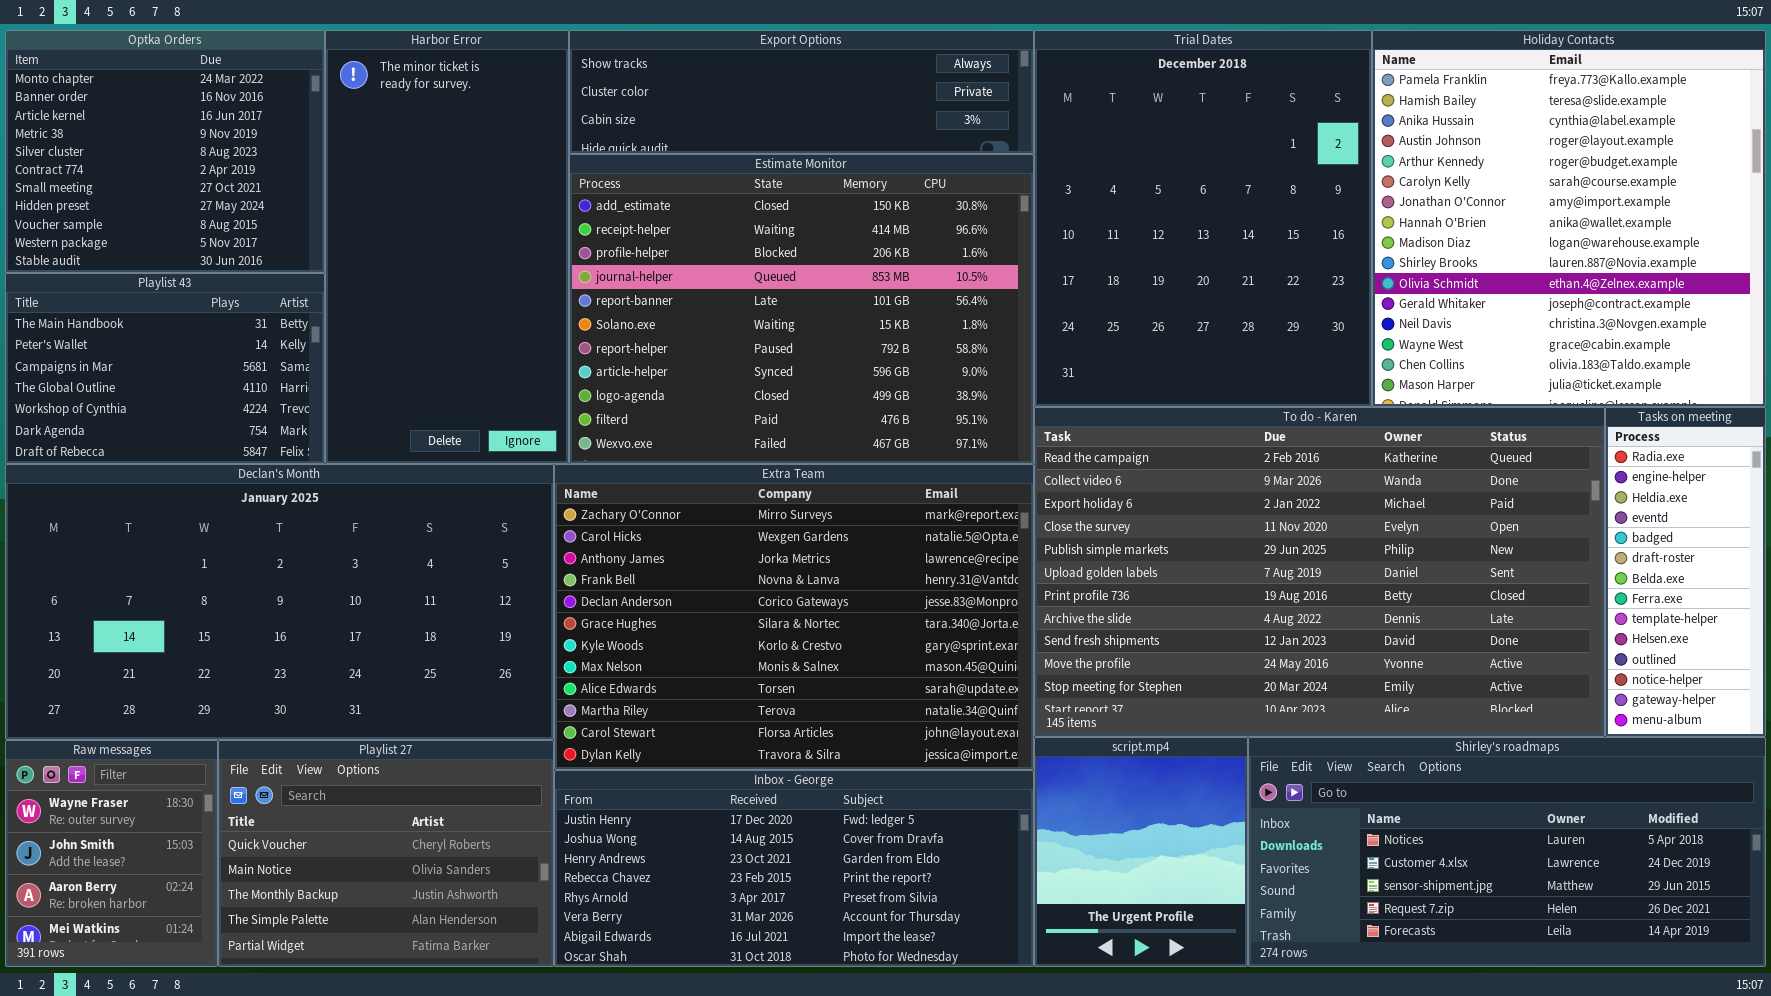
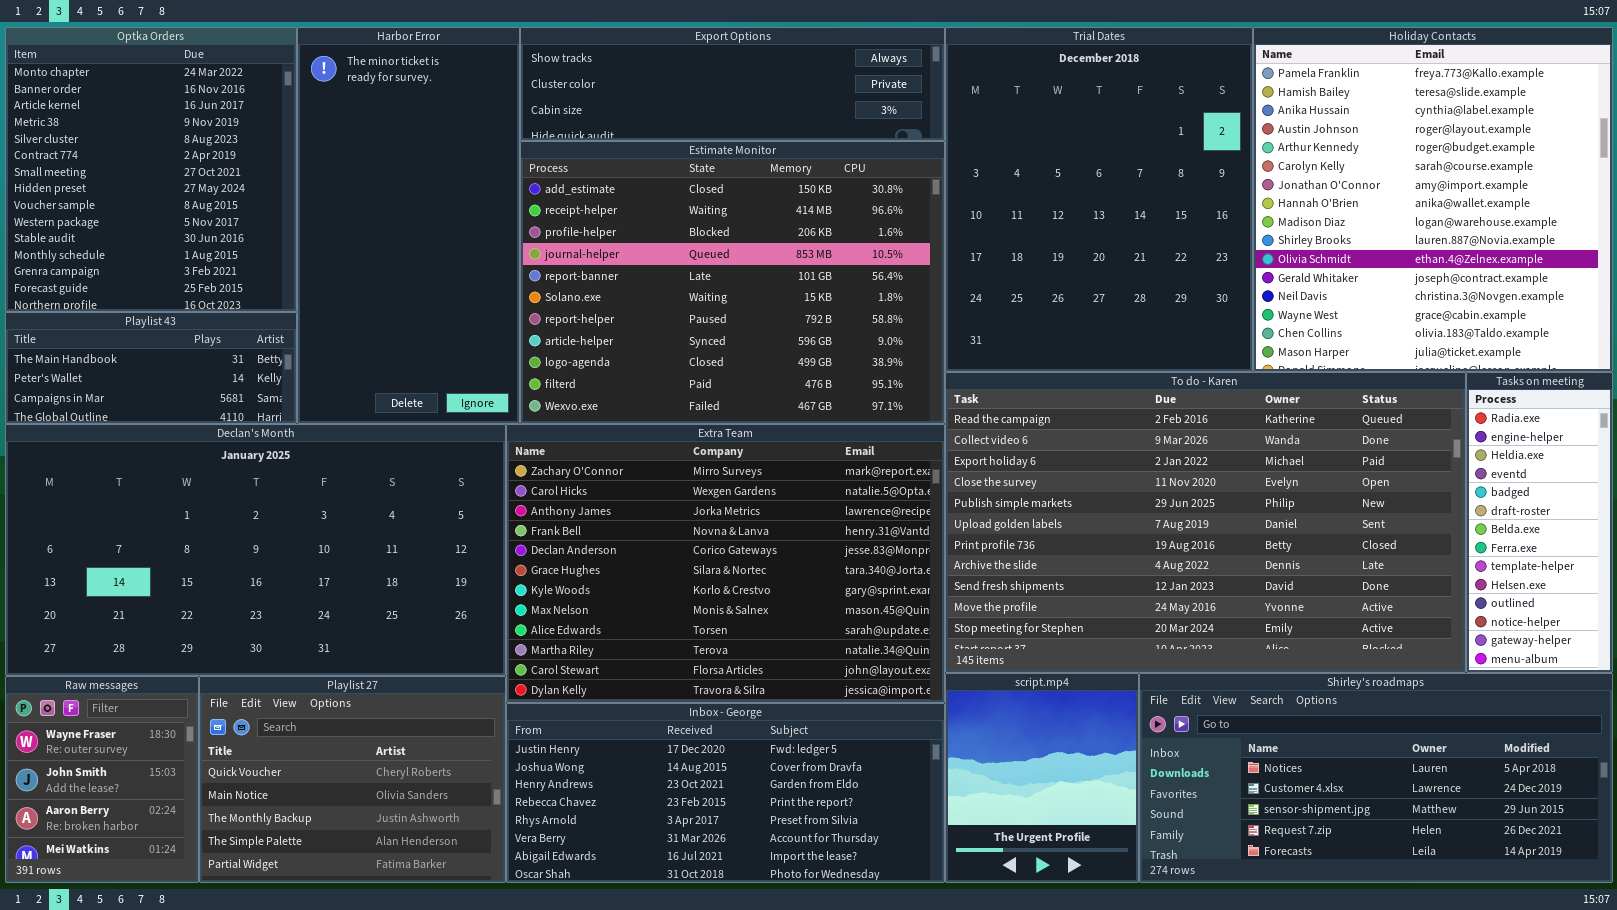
Optka Orders: [5,30,325,273] -> [5,27,297,312], resized
Playlist 43: [5,273,325,464] -> [5,312,297,424], resized

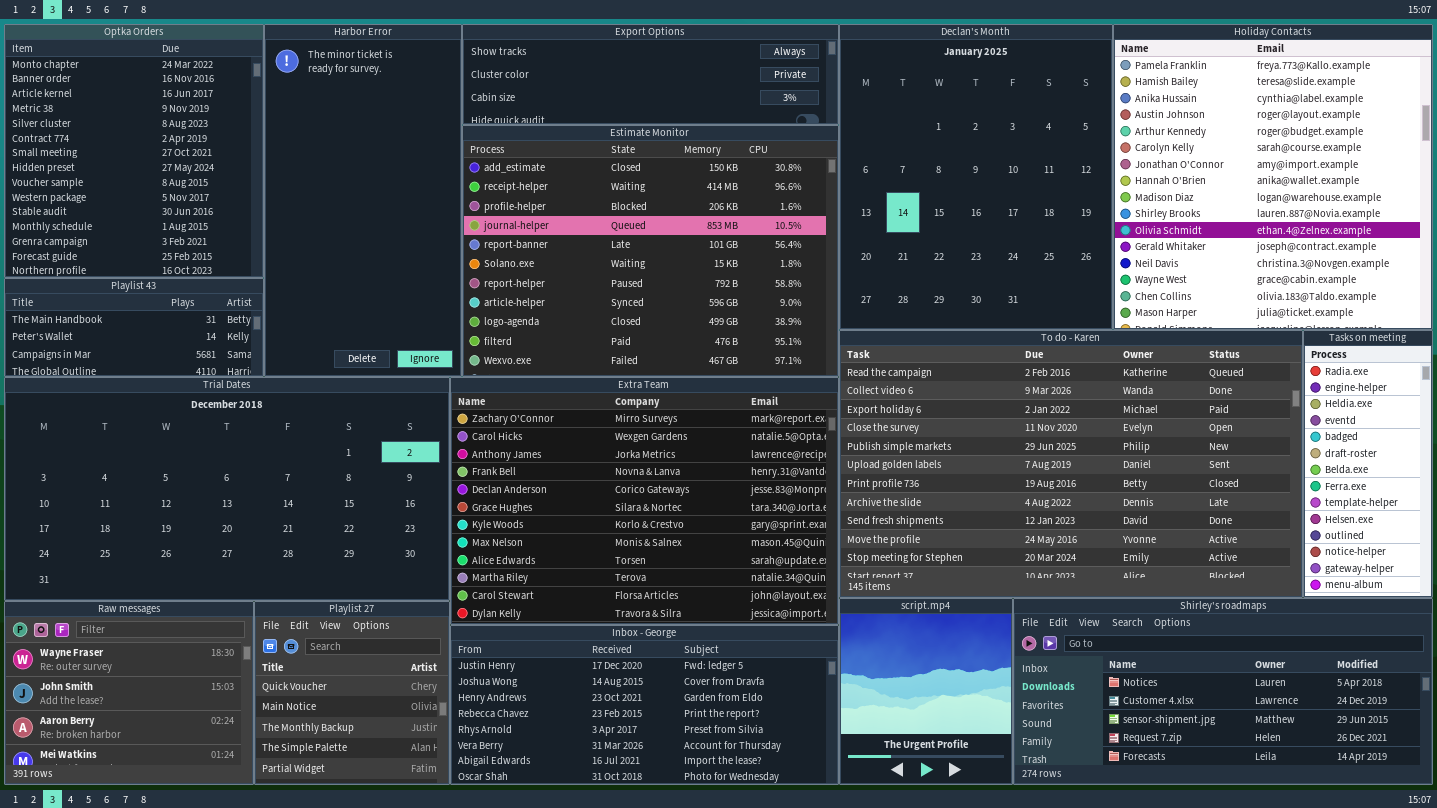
Trial Dates: [945,27,1253,372] -> [4,377,450,601], moved, resized
Declan's Month: [5,424,506,676] -> [839,24,1113,330], moved, resized
Raw messages: [5,676,199,883] -> [4,601,254,785], resized
Playlist 27: [199,676,506,883] -> [254,601,450,785], resized

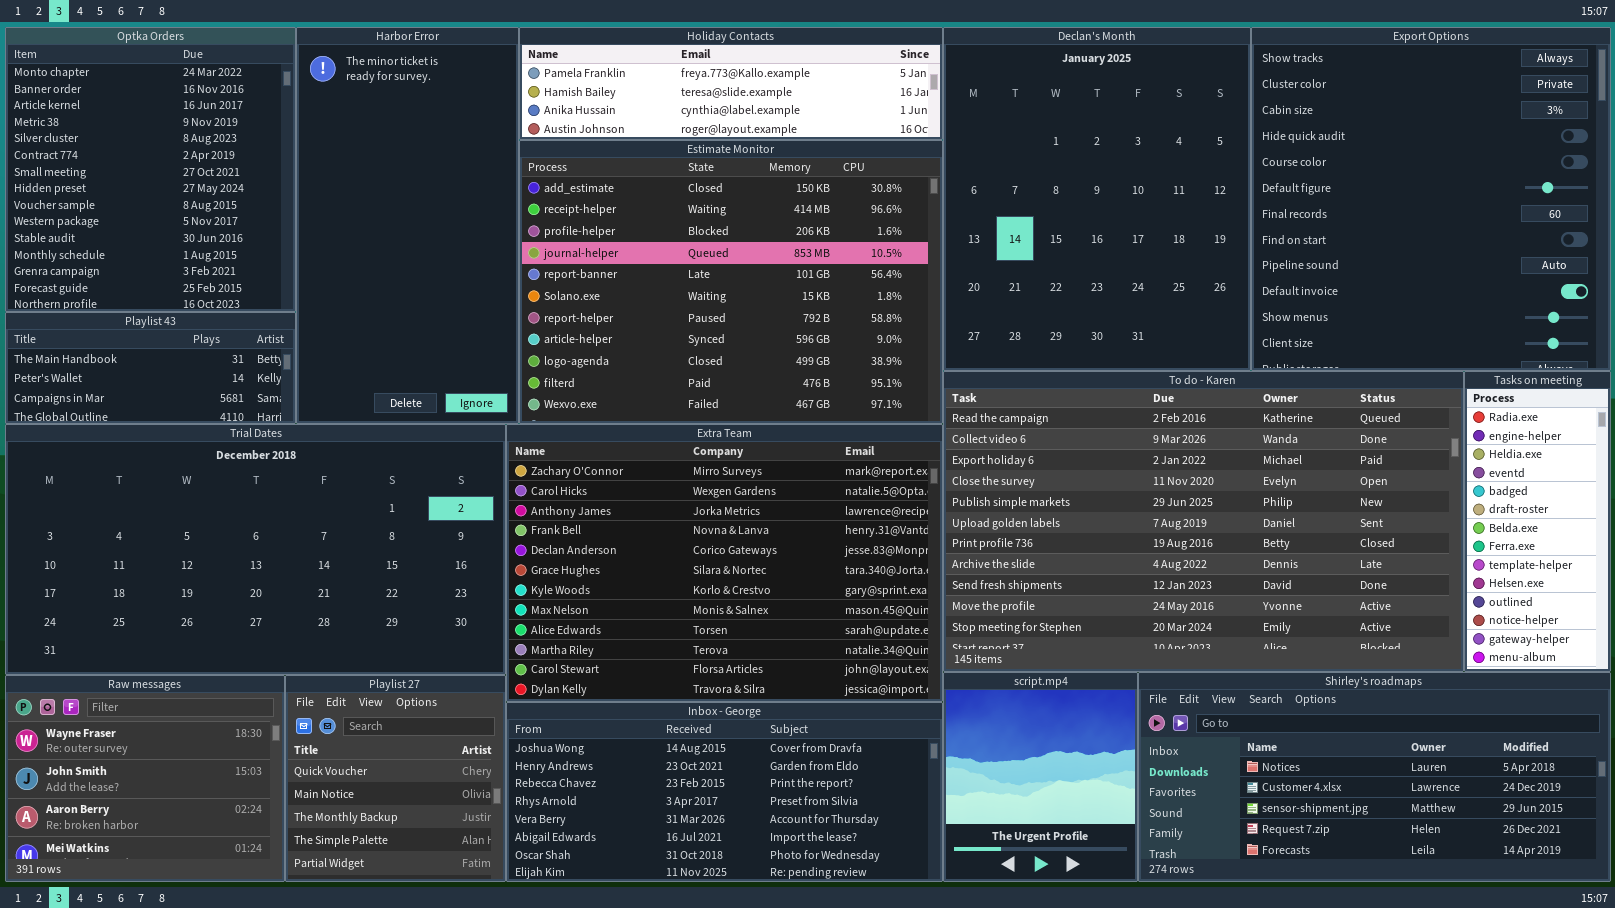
Export Options: [462,24,839,125] -> [1251,27,1611,371], moved, resized
Holiday Contacts: [1113,24,1433,330] -> [519,27,943,140], moved, resized
Inbox - George: [450,625,839,785] -> [506,702,943,882], scrolled down 1 row

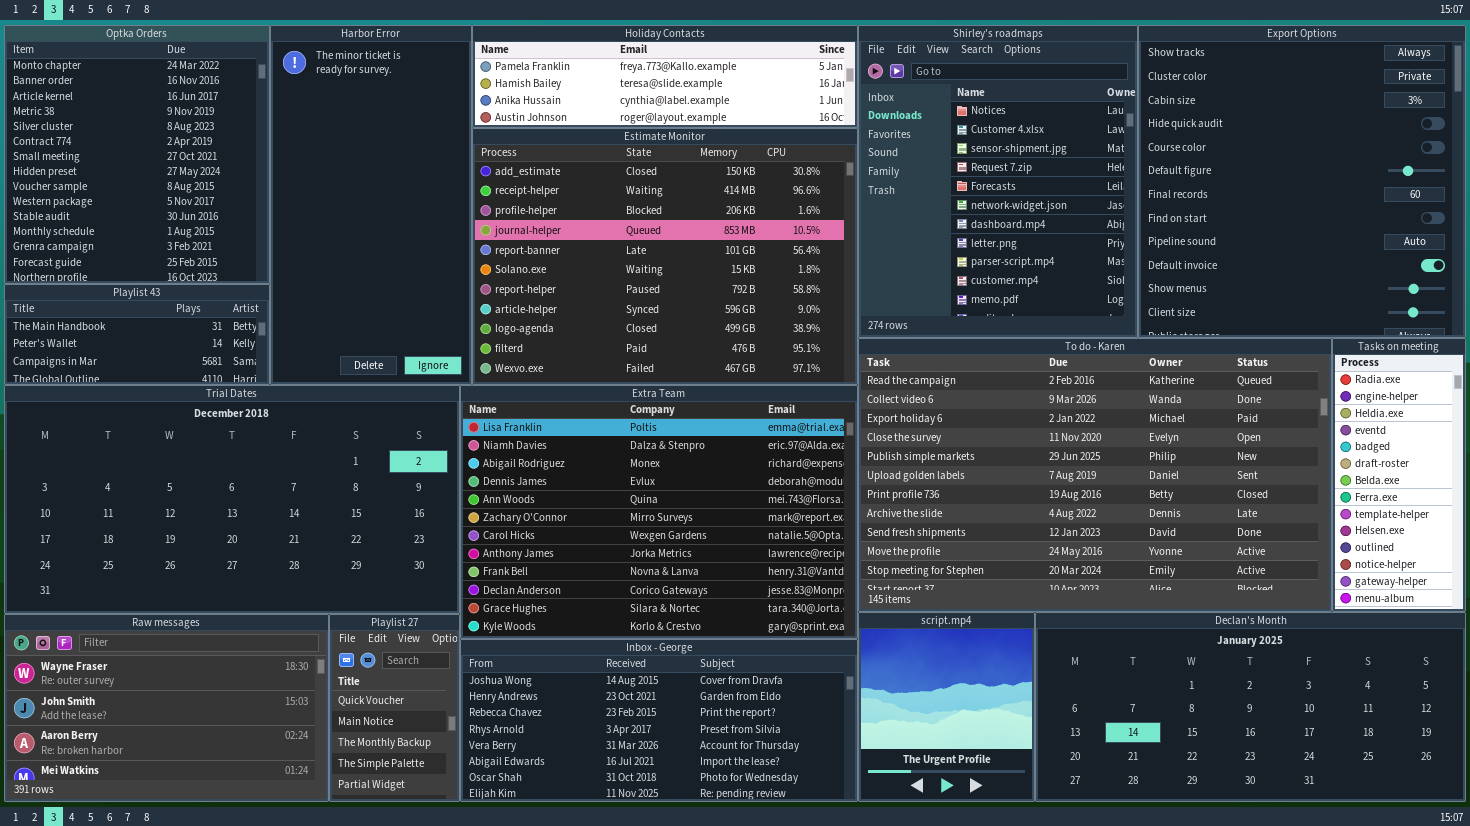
Declan's Month: [943,27,1251,371] -> [1035,612,1466,802], moved, resized
Extra Team: [506,424,943,702] -> [460,385,858,639], scrolled up 5 rows
Shirley's roadmaps: [1138,672,1611,882] -> [858,25,1138,338], moved, resized
Raw messages: [5,675,285,882] -> [4,614,329,802], resized
Playlist 27: [285,675,506,882] -> [329,614,460,802], resized

